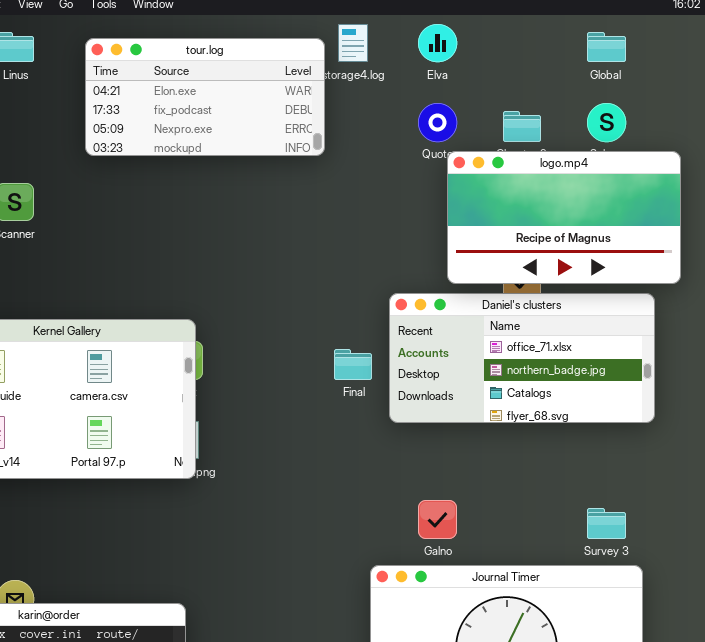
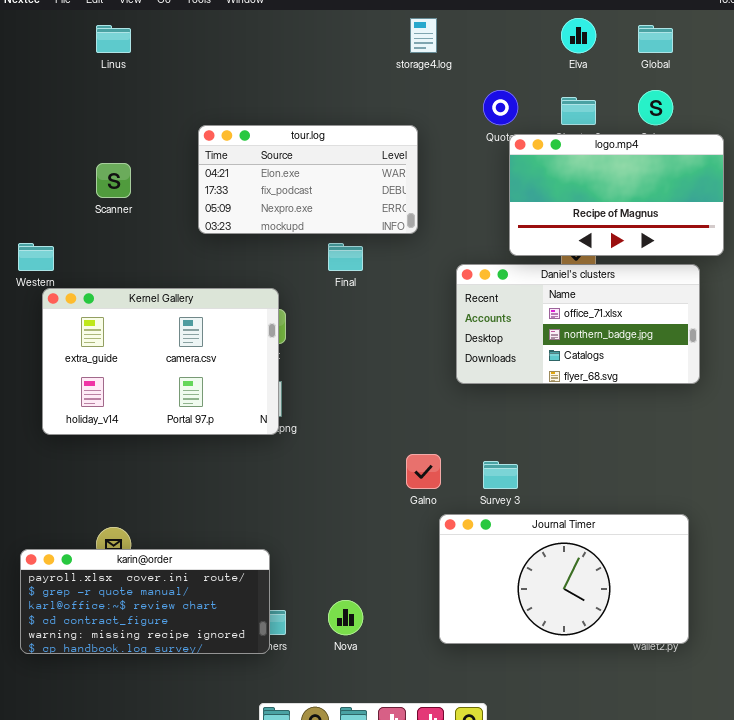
Elva: [418,24,457,62] -> [561,18,596,53], moved
tour.log: [85,38,325,156] -> [198,125,418,234], moved
Final: [334,349,372,380] -> [328,243,363,271], moved
Galno: [418,500,457,539] -> [406,454,441,489], moved
Survey 3: [587,508,626,539] -> [483,461,518,489], moved

